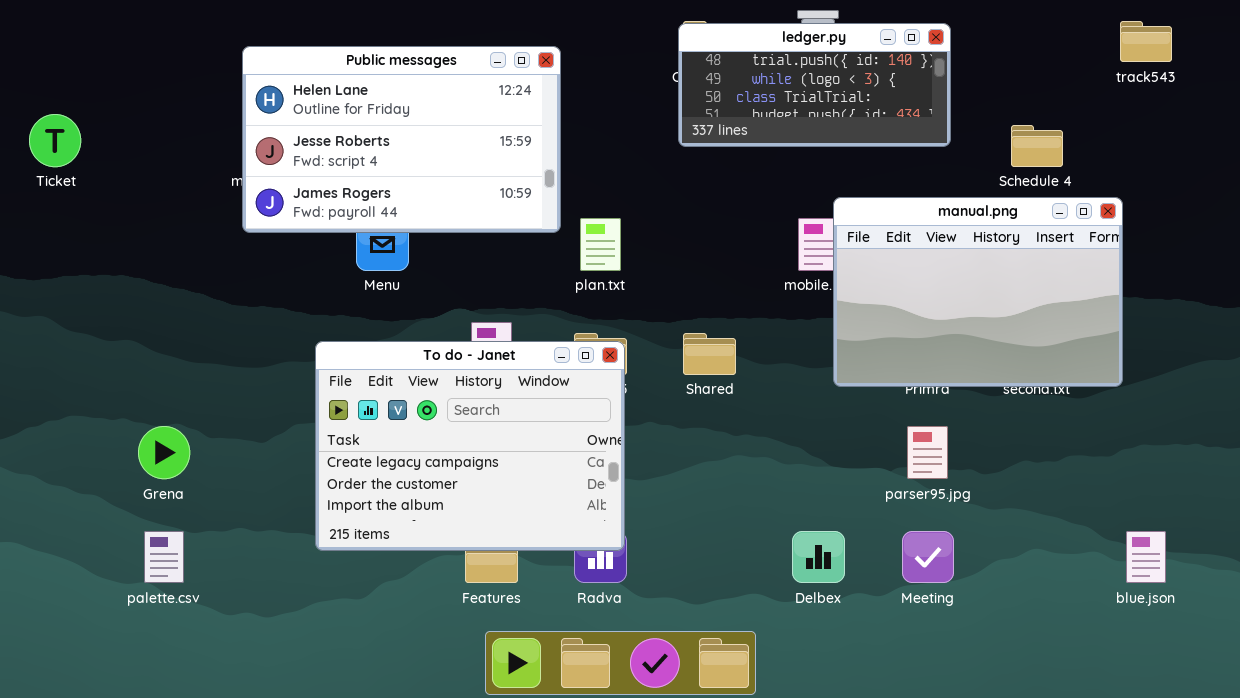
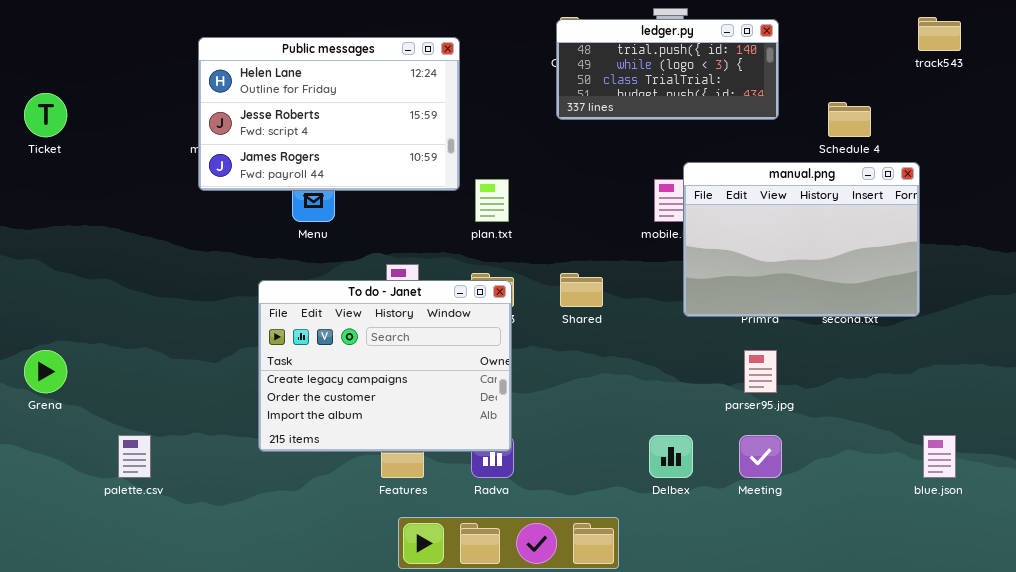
Grena: [138,426,190,479] -> [24,350,67,393], moved

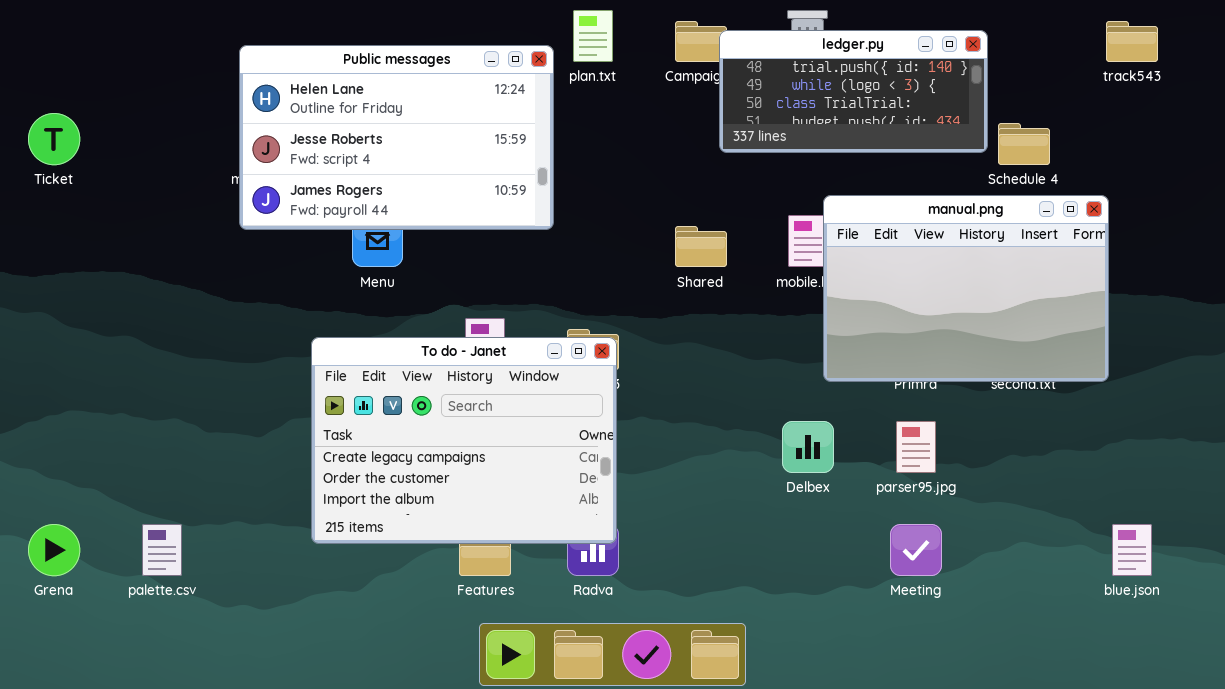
ledger.py: [556,19,779,120] -> [719,30,988,153], moved
plan.txt: [475,179,509,222] -> [573,10,613,62], moved
Shared: [560,273,603,307] -> [675,226,727,267], moved
Grena: [24,350,67,393] -> [28,524,80,576], moved
Delbex: [649,435,693,478] -> [782,421,834,473], moved

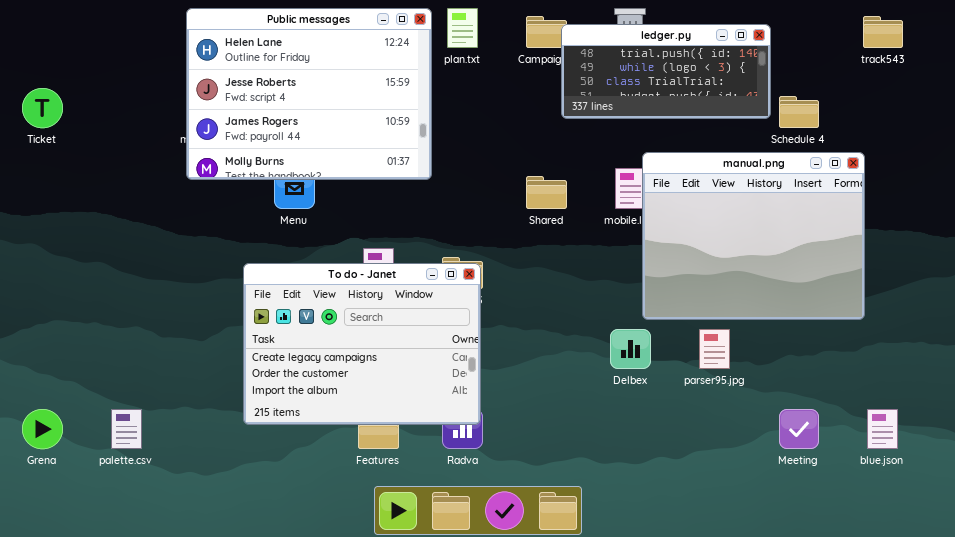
Public messages: [239,45,554,230] -> [186,8,432,180], resized
manual.png: [823,195,1109,382] -> [642,152,865,320], resized
Meeting: [890,524,942,576] -> [779,409,819,449], moved

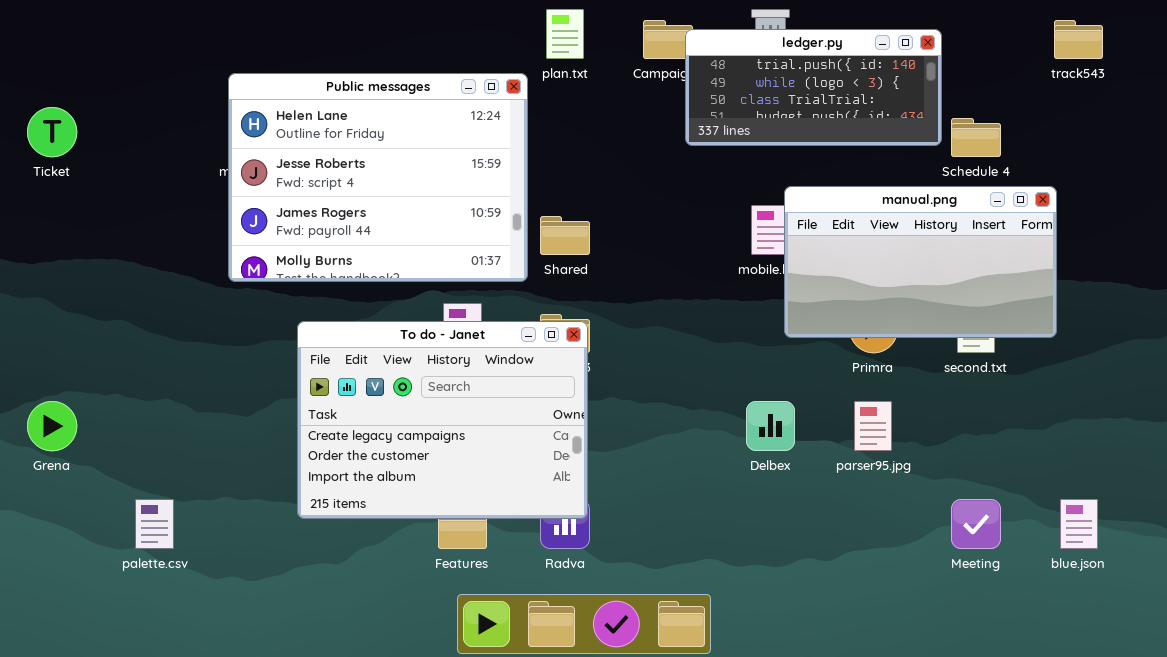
Public messages: [186,8,432,180] -> [228,73,528,282], moved
manual.png: [642,152,865,320] -> [784,186,1057,338], resized
Shared: [526,176,567,209] -> [540,216,590,255], moved
Grena: [22,409,63,449] -> [27,401,77,451], moved

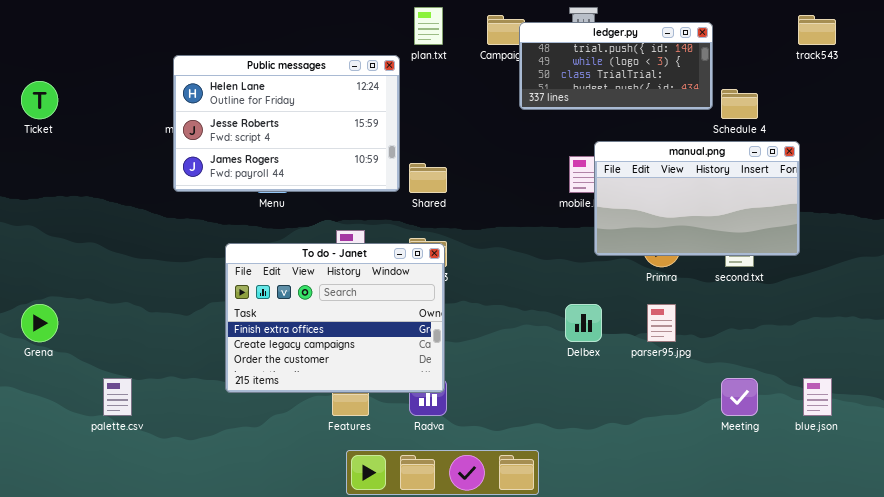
Public messages: [228,73,528,282] -> [173,55,400,192], resized
To do - Janet: [297,321,588,519] -> [225,243,445,393], scrolled up 1 row

